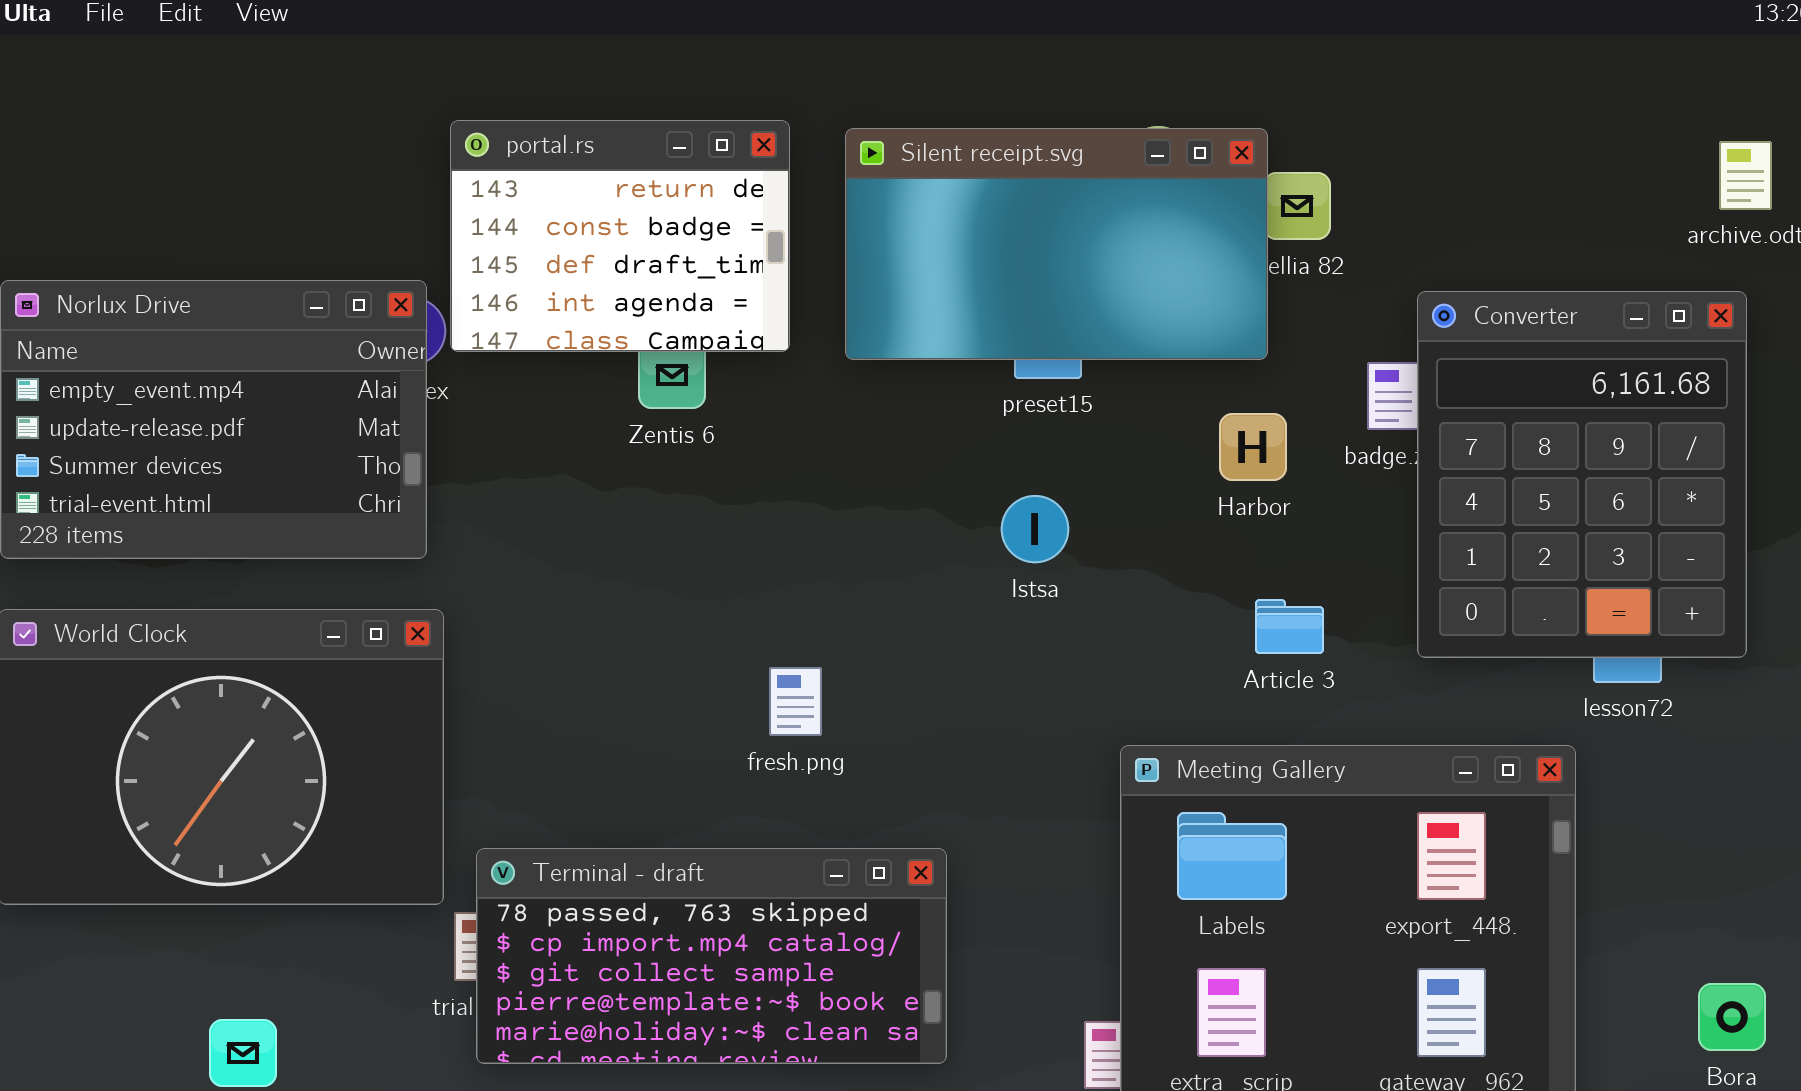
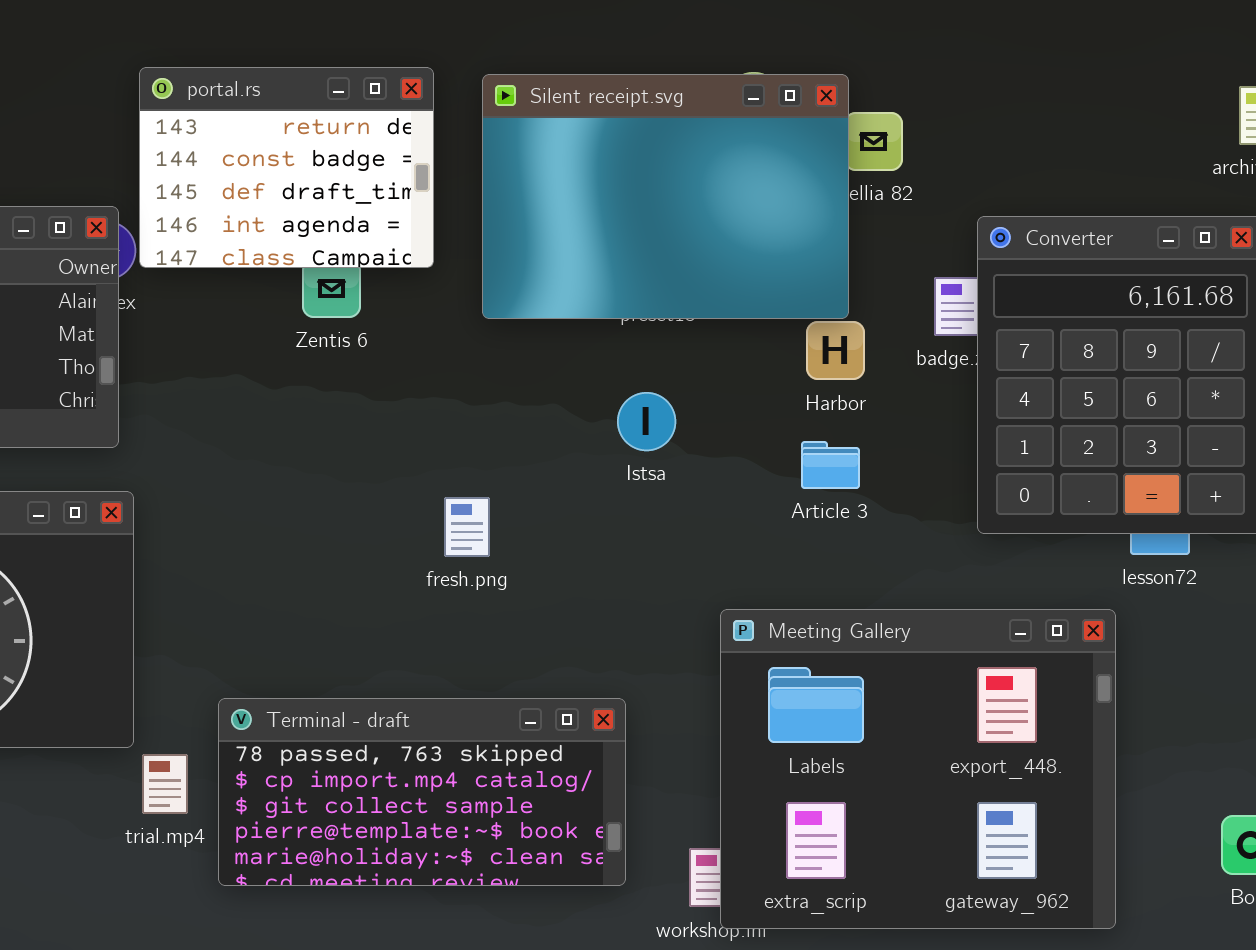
Silent receipt.svg: [845,128,1268,360] -> [482,74,849,319], resized
Article 3: [1255,599,1324,654] -> [801,441,860,489], moved
fresh.png: [769,667,822,736] -> [444,497,490,557], moved
Terminal - draft: [476,848,947,1064] -> [218,698,626,886], moved

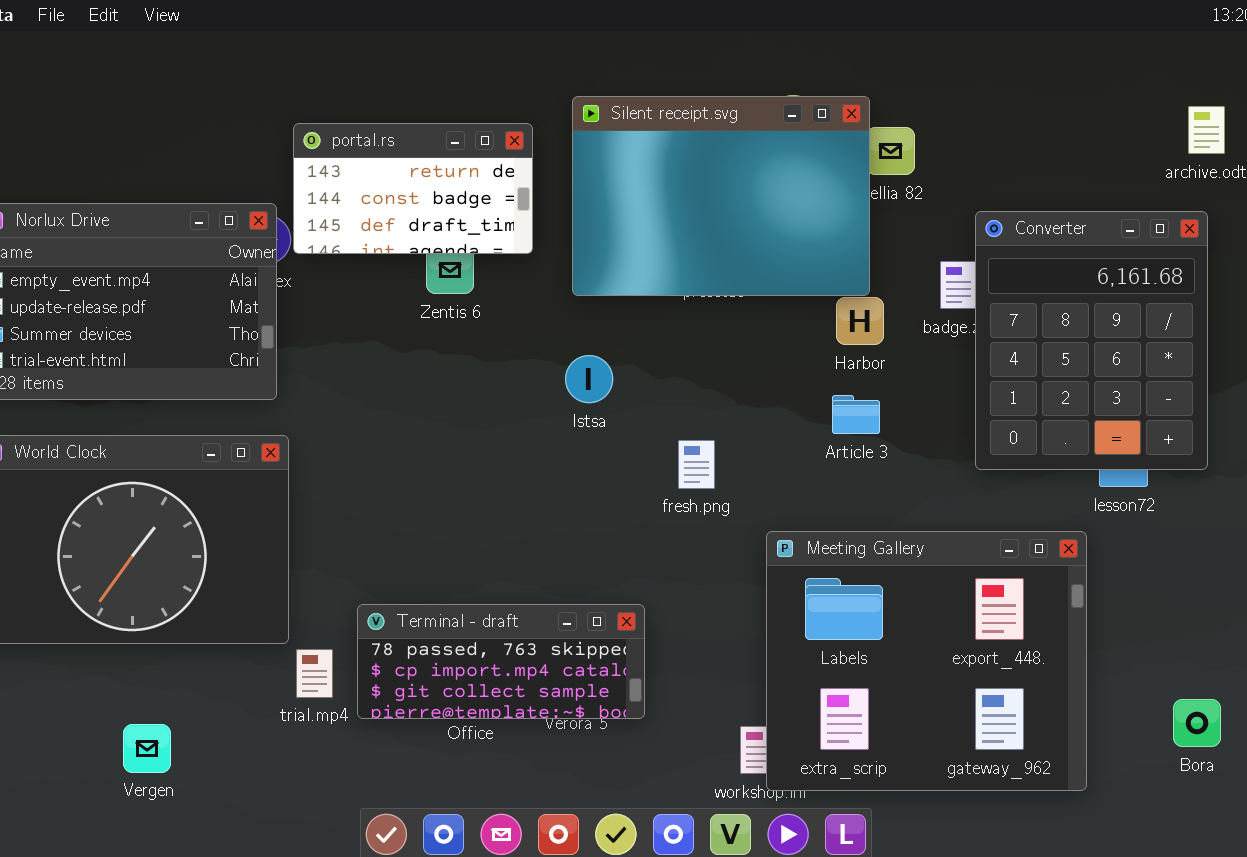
portal.rs: [139,67,434,268] -> [293,123,533,254], resized
Istsa: [617,392,676,451] -> [565,355,613,403], moved
fresh.png: [444,497,490,557] -> [678,440,715,489], moved
Terminal - draft: [218,698,626,886] -> [357,604,645,719], resized

